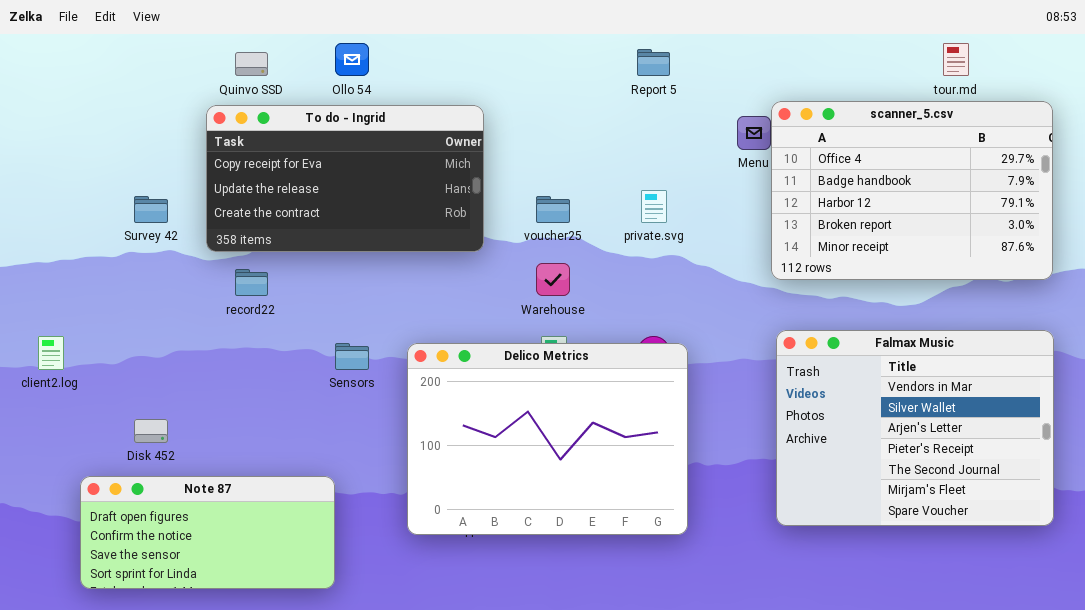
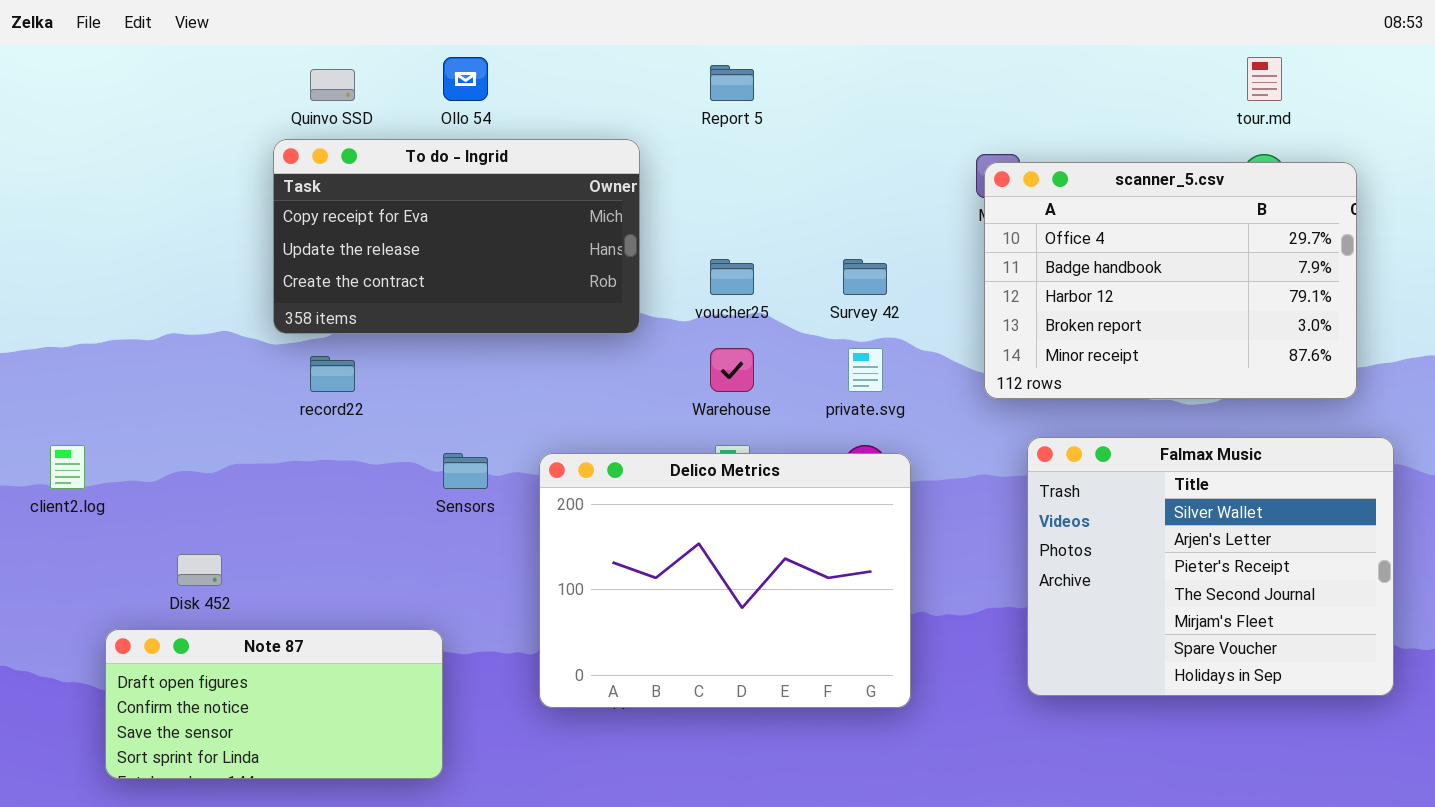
Report 5: [637,49,670,76] -> [710,65,754,101], moved
scanner_5.csv: [771,101,1053,280] -> [984,162,1357,399], moved
private.svg: [641,190,667,223] -> [848,348,883,392], moved
Survey 42: [134,196,168,223] -> [843,259,887,295], moved
Falmax Music: [776,330,1054,526] -> [1027,437,1394,696], scrolled down 1 row

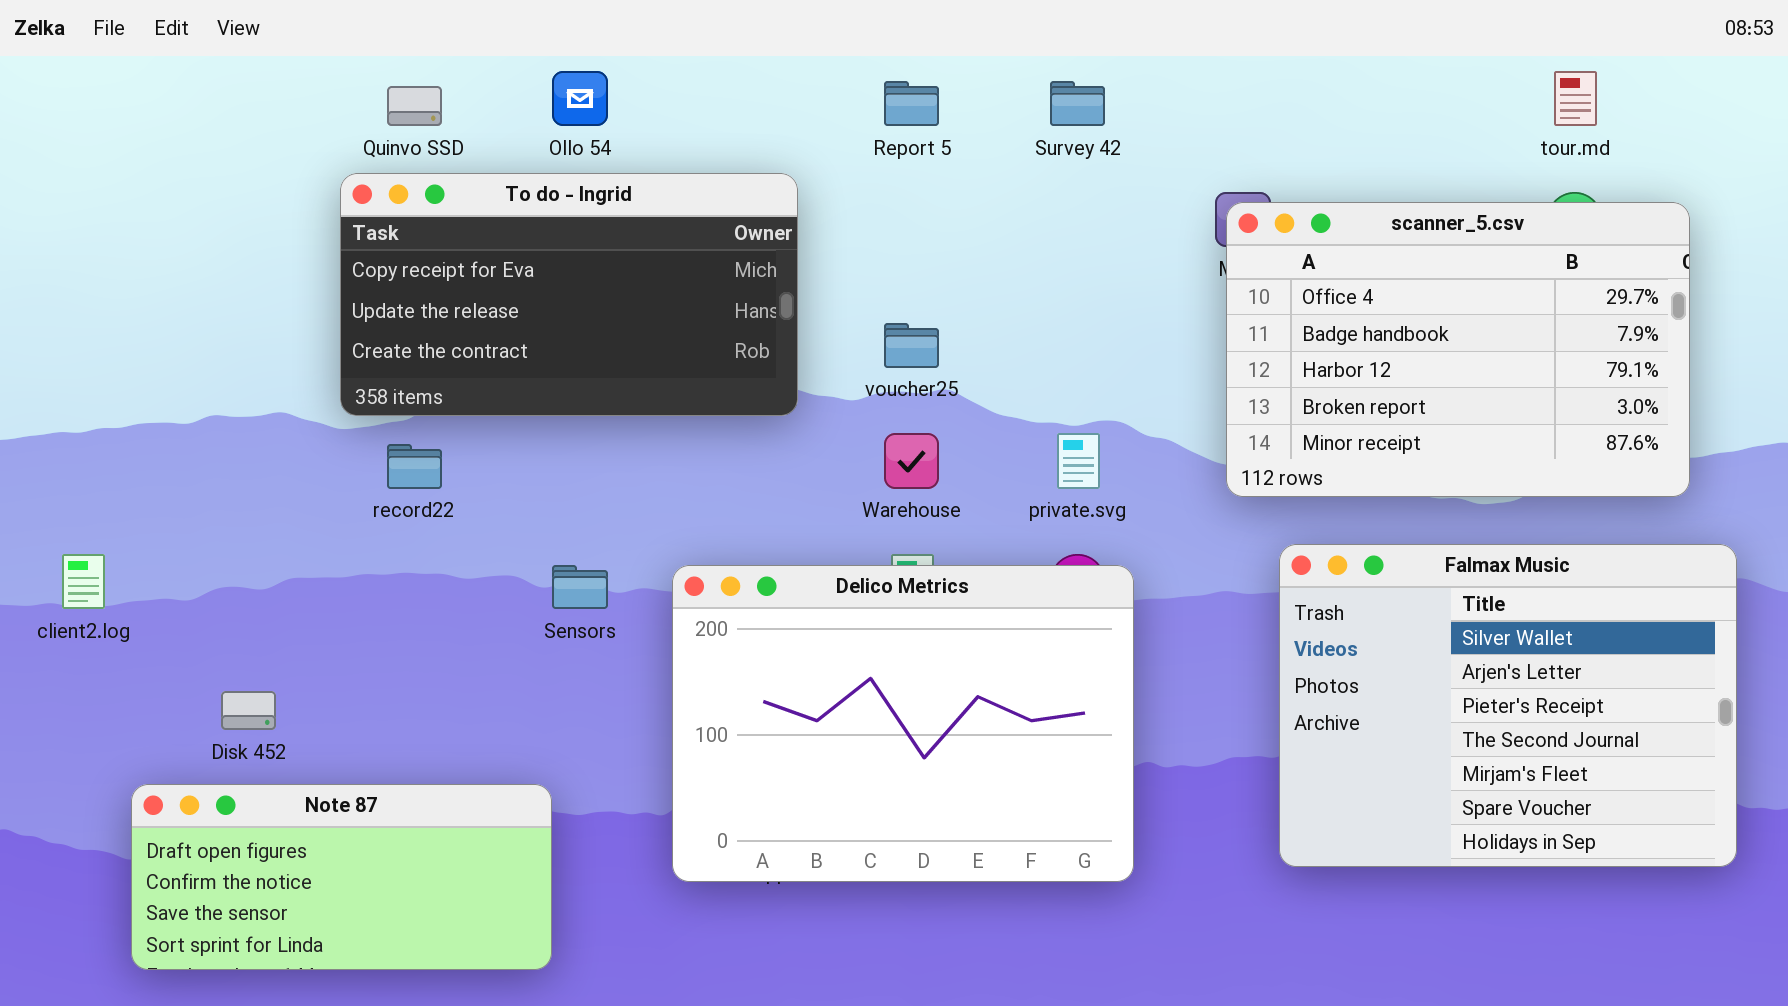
Survey 42: [843,259,887,295] -> [1050,81,1105,126], moved

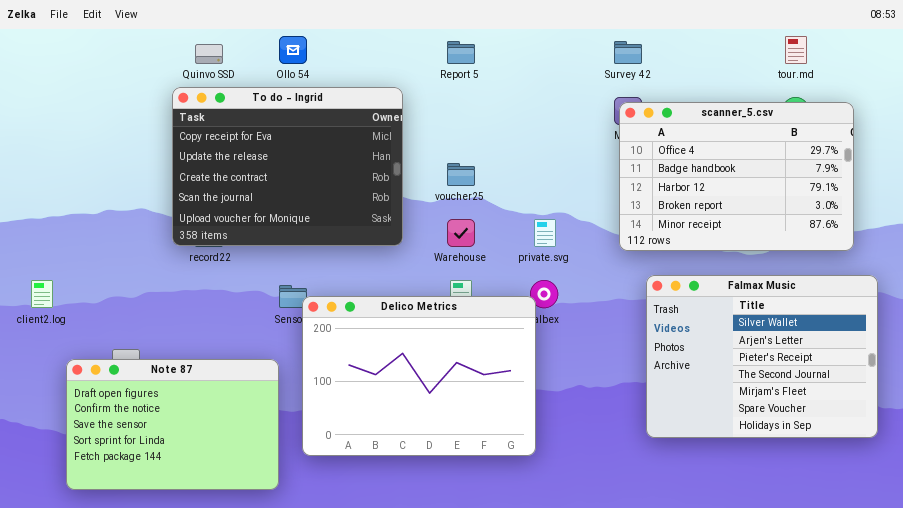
Survey 42: [1050,81,1105,126] -> [614,41,642,64], moved
To do - Ingrid: [340,173,798,416] -> [172,87,403,246], resized
Delico Metrics: [672,565,1134,882] -> [302,296,536,456], moved
Note 87: [131,784,552,970] -> [66,359,279,490], resized

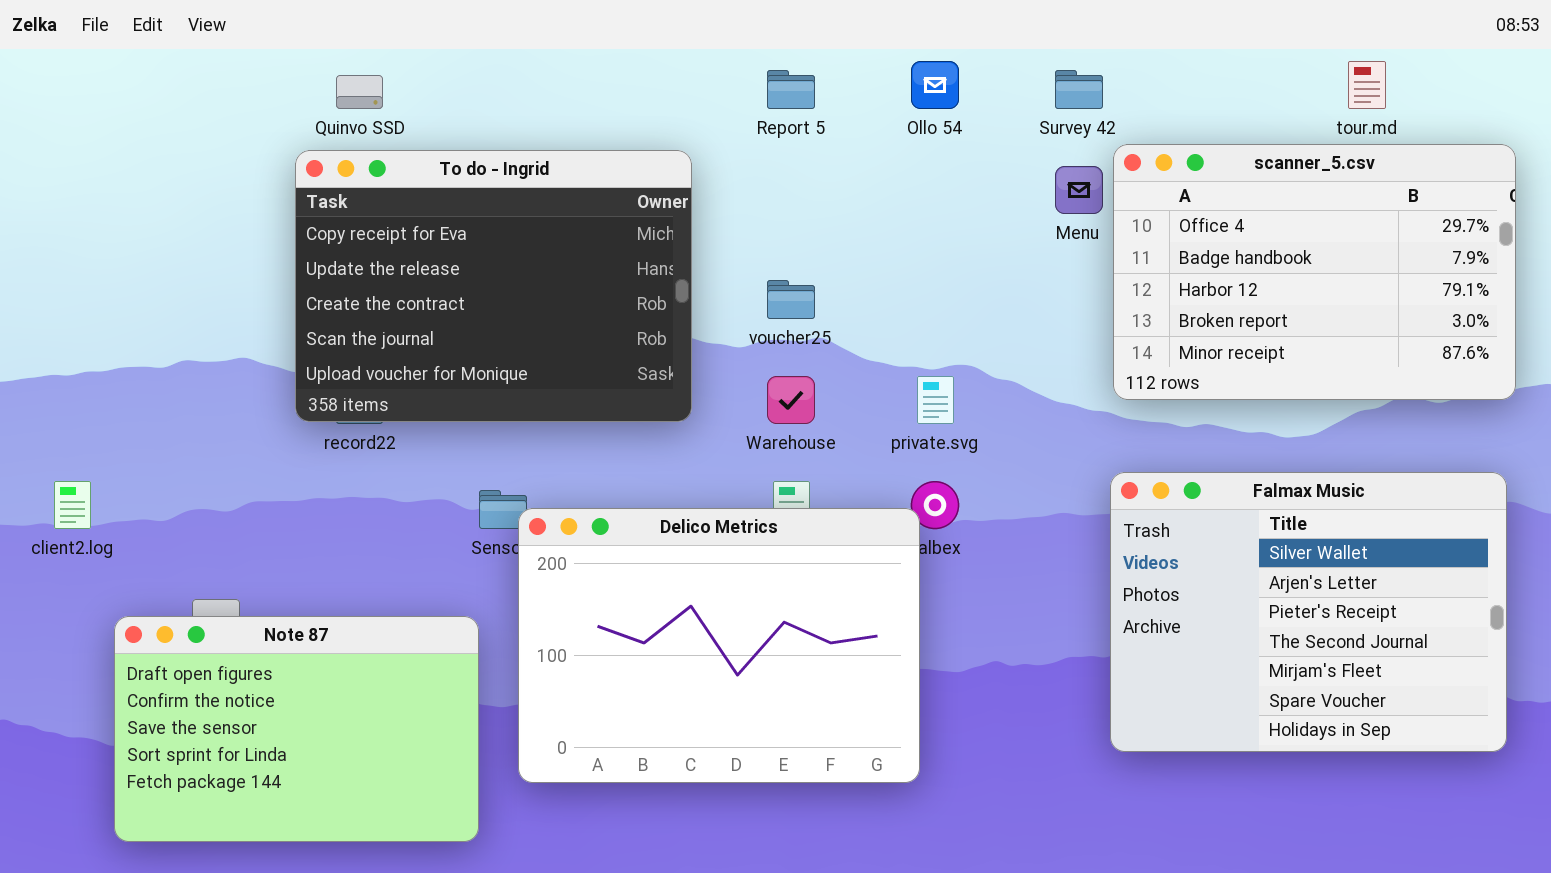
Ollo 54: [279,36,307,64] -> [911,61,959,109], moved
scanner_5.csv: [619,102,854,251] -> [1113,144,1516,400], moved

